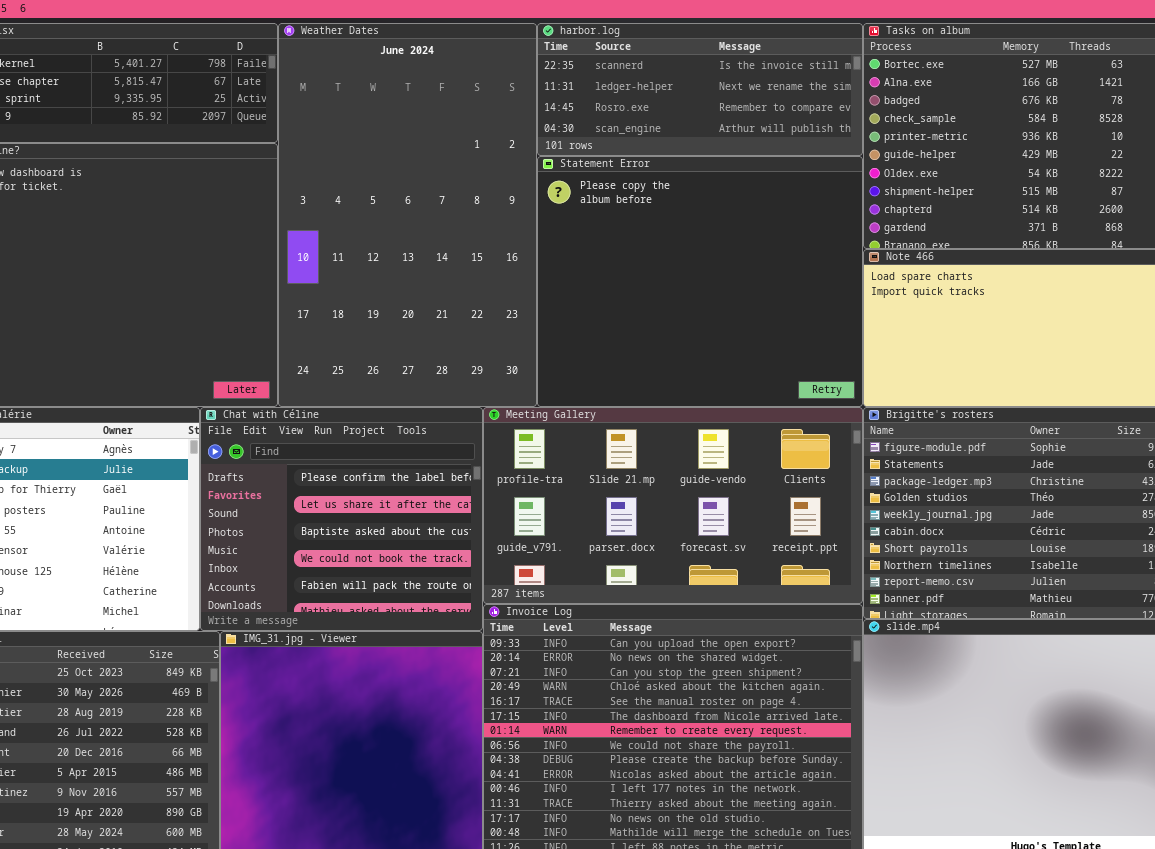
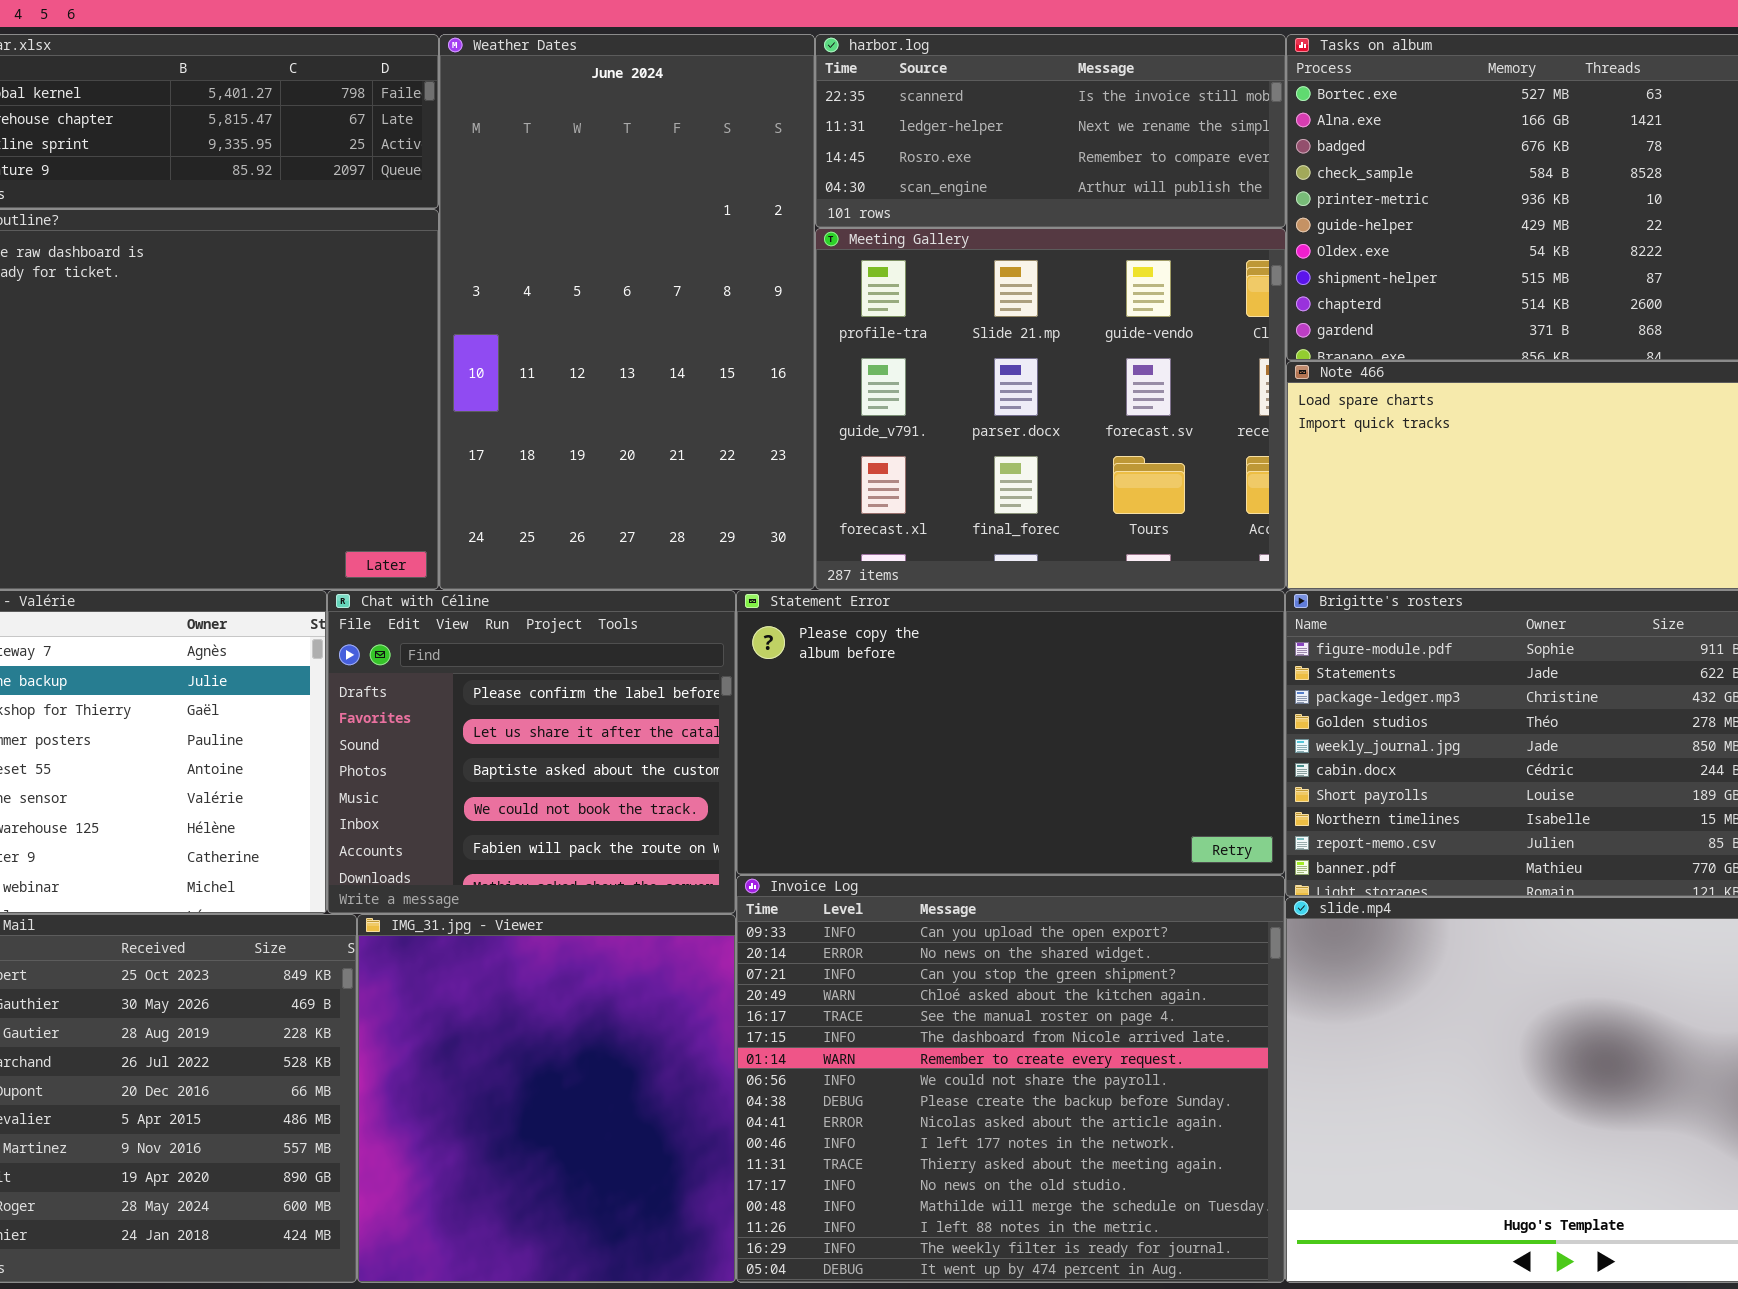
Statement Error: [537,156,863,407] -> [736,590,1285,875], moved, resized
Meeting Gallery: [483,407,863,604] -> [815,228,1286,590], moved, resized

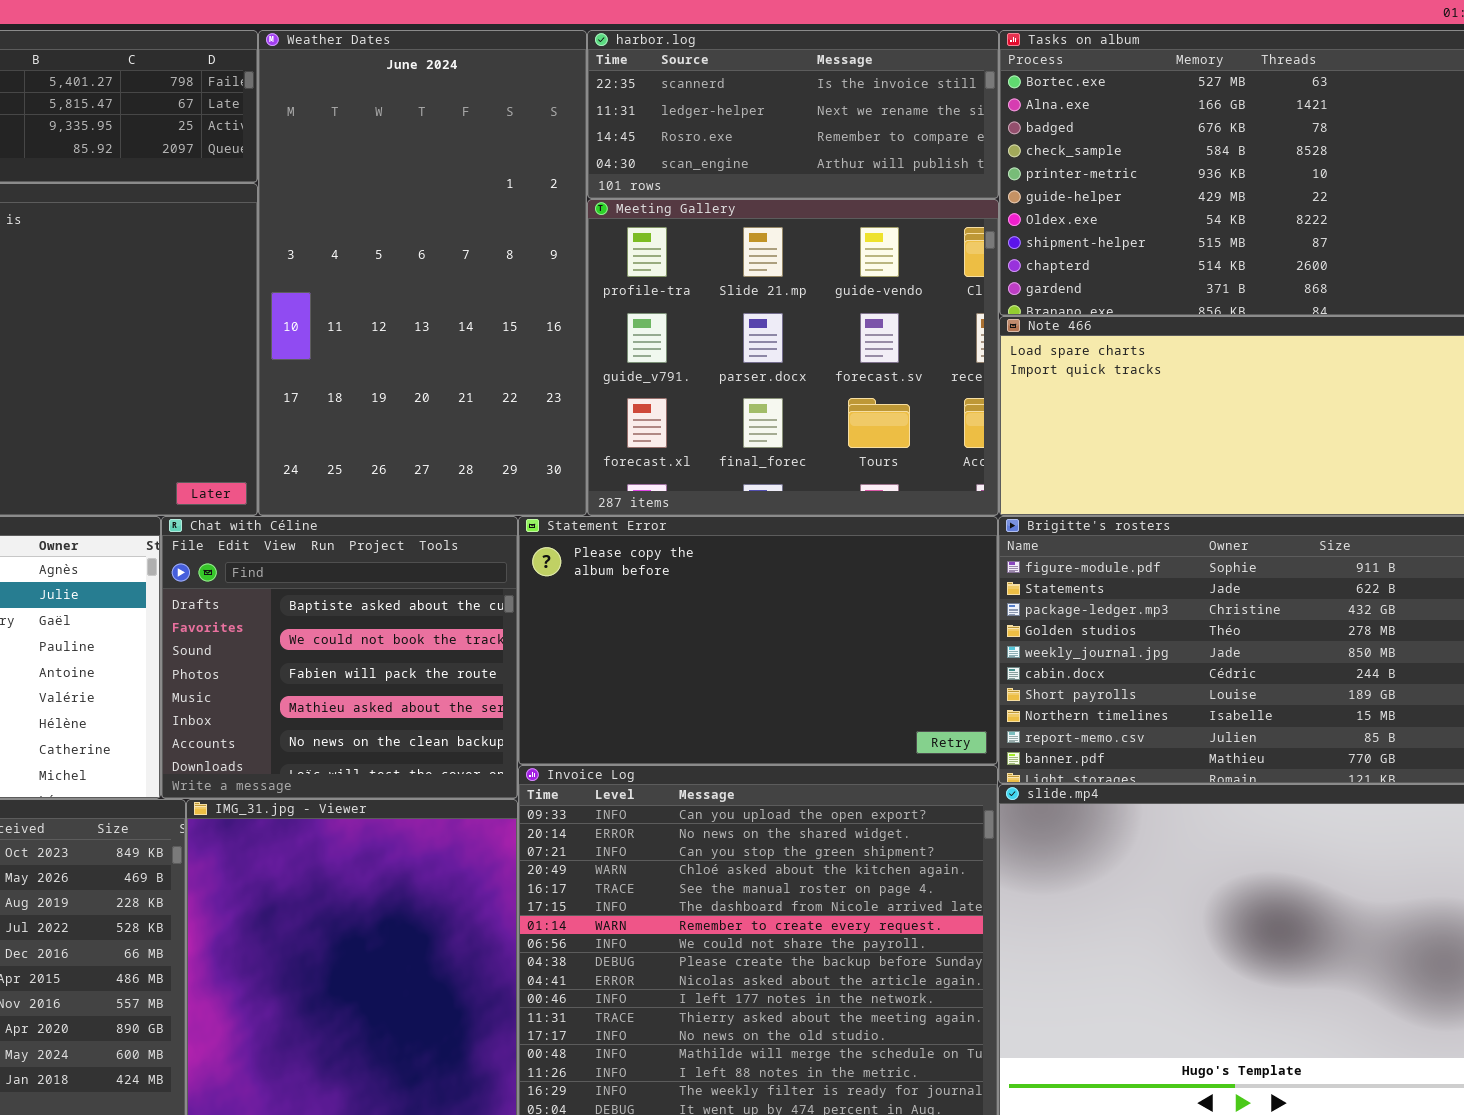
Chat with Céline: [327,590,736,914] -> [161,516,518,799], scrolled down 2 rows

